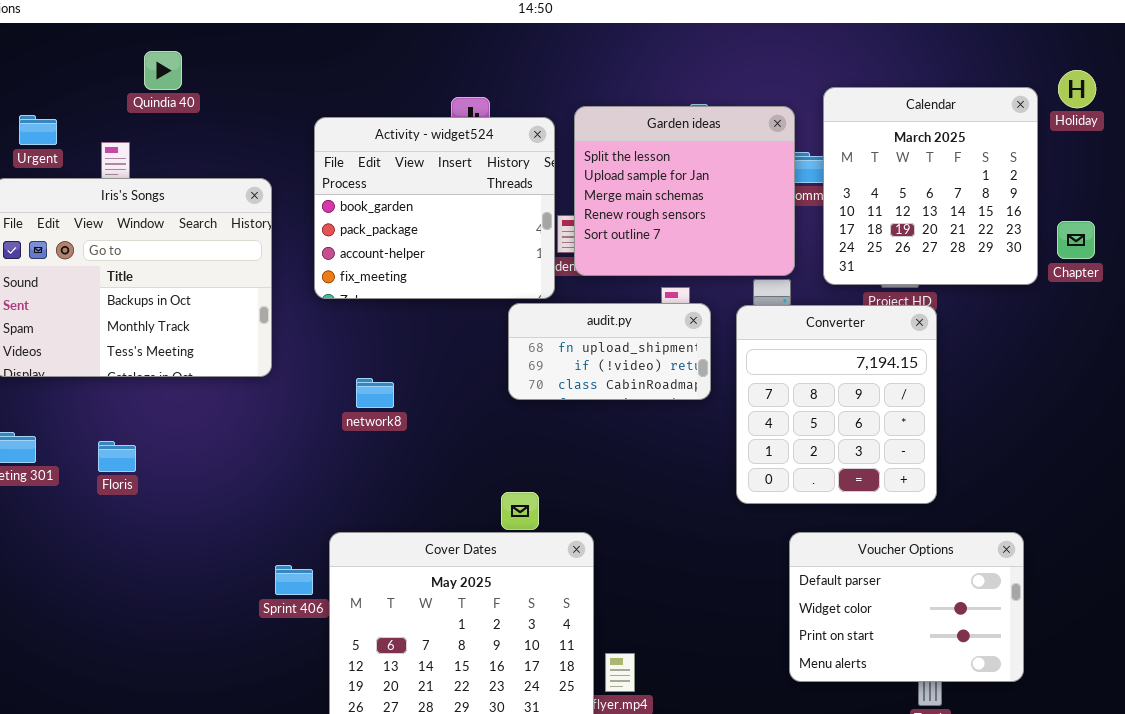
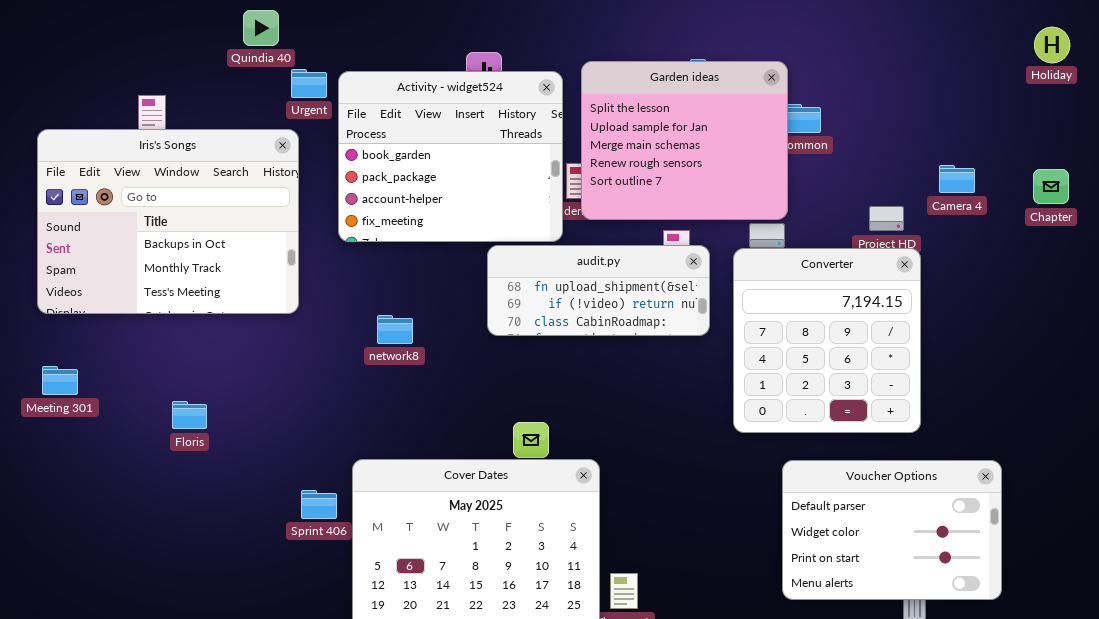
Quindia 40: [144,51,182,90] -> [243,10,279,46], moved
Calendar: [823,87,1038,285] -> none, closed
Urgent: [19,115,57,145] -> [291,69,327,98], moved
audit.py: [508,303,711,400] -> [487,245,710,336], resized
Floris: [98,441,136,472] -> [172,401,207,429], moved

